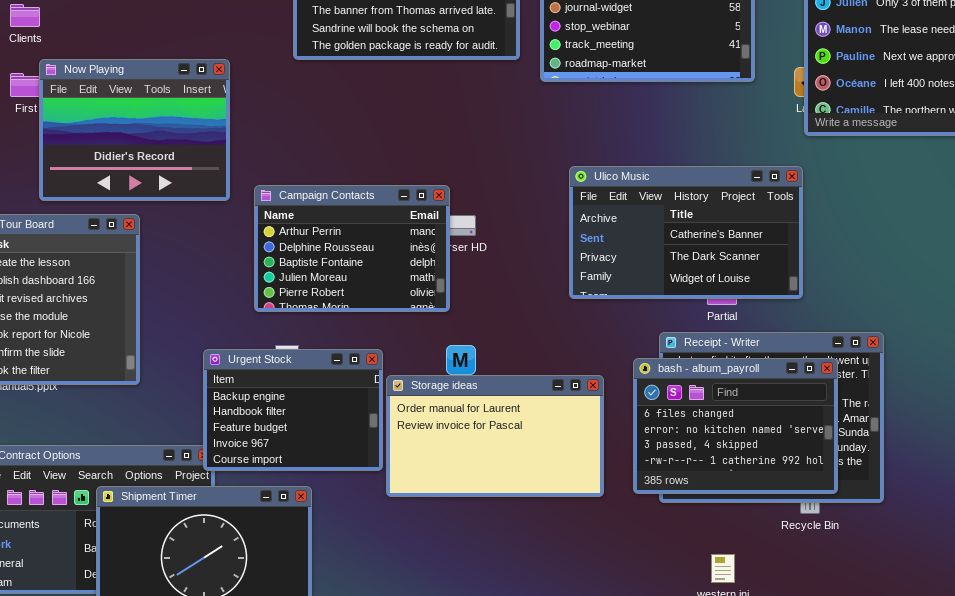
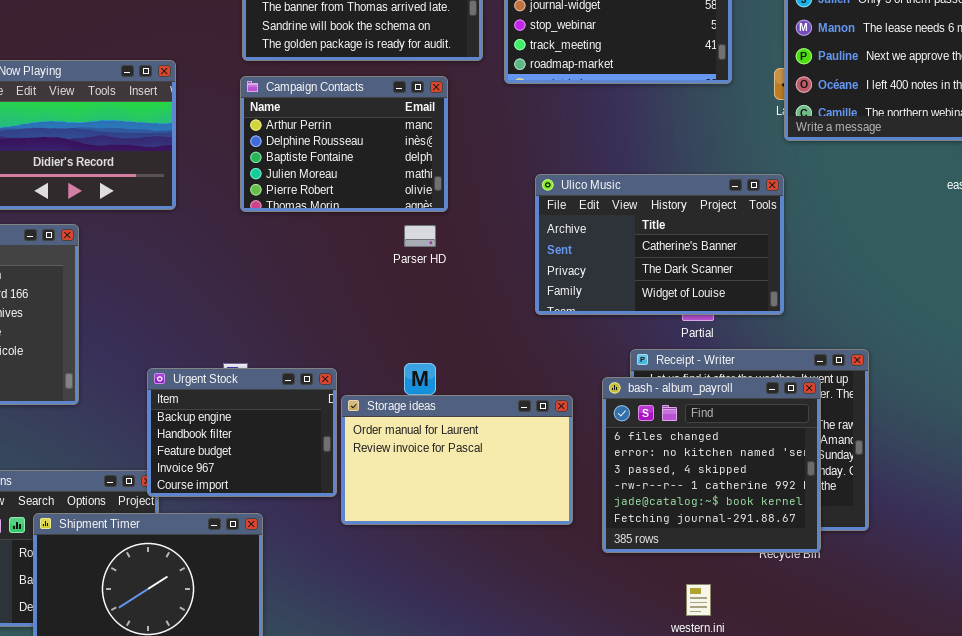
Campaign Contacts: [254,185,450,312] -> [240,76,448,212], moved
bash - album_payroll: [633,358,838,494] -> [602,377,821,553], resized

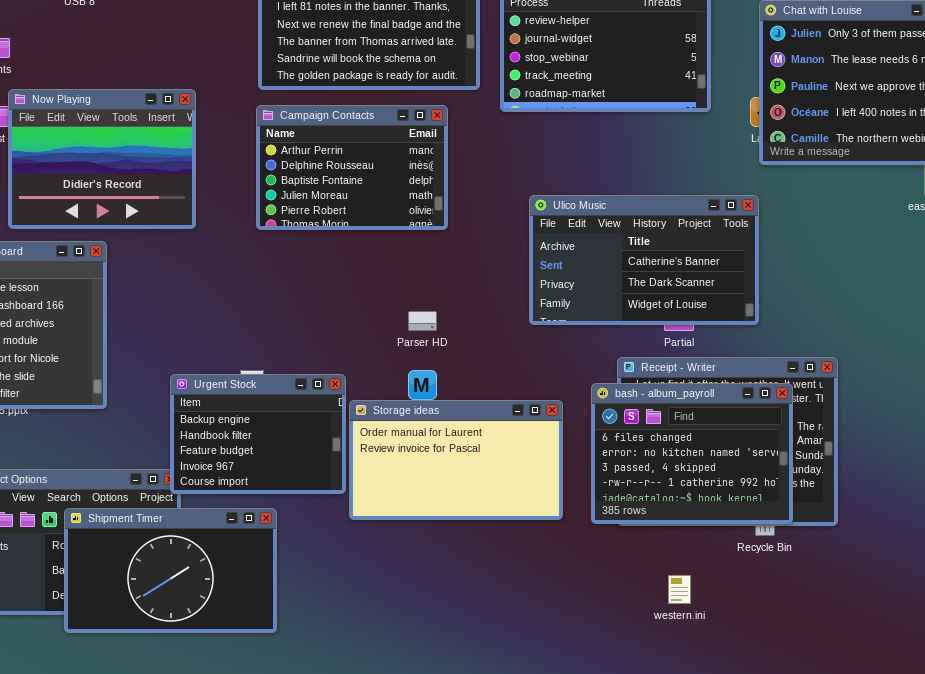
Parser HD: [404,225,436,247] -> [408,311,437,331], moved
bash - album_payroll: [602,377,821,553] -> [591,383,793,524], resized

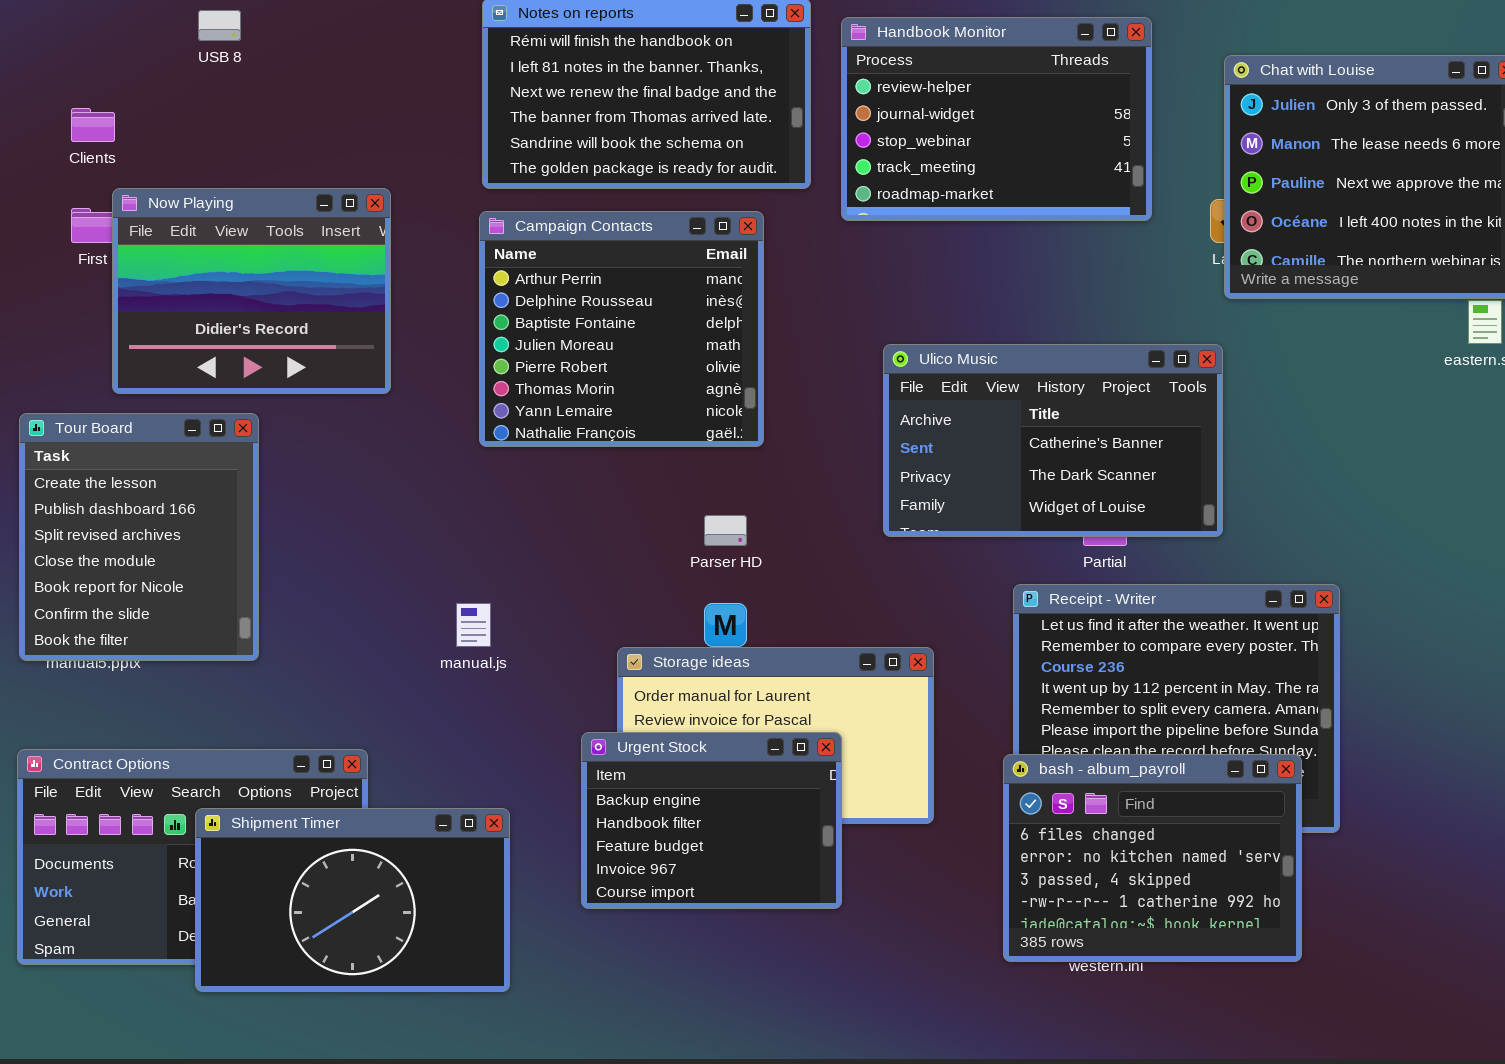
Campaign Contacts: [256,105,448,230] -> [479,211,764,447], resized
Urgent Stock: [170,374,346,494] -> [581,732,842,909], moved
bash - album_payroll: [591,383,793,524] -> [1003,754,1302,962], moved

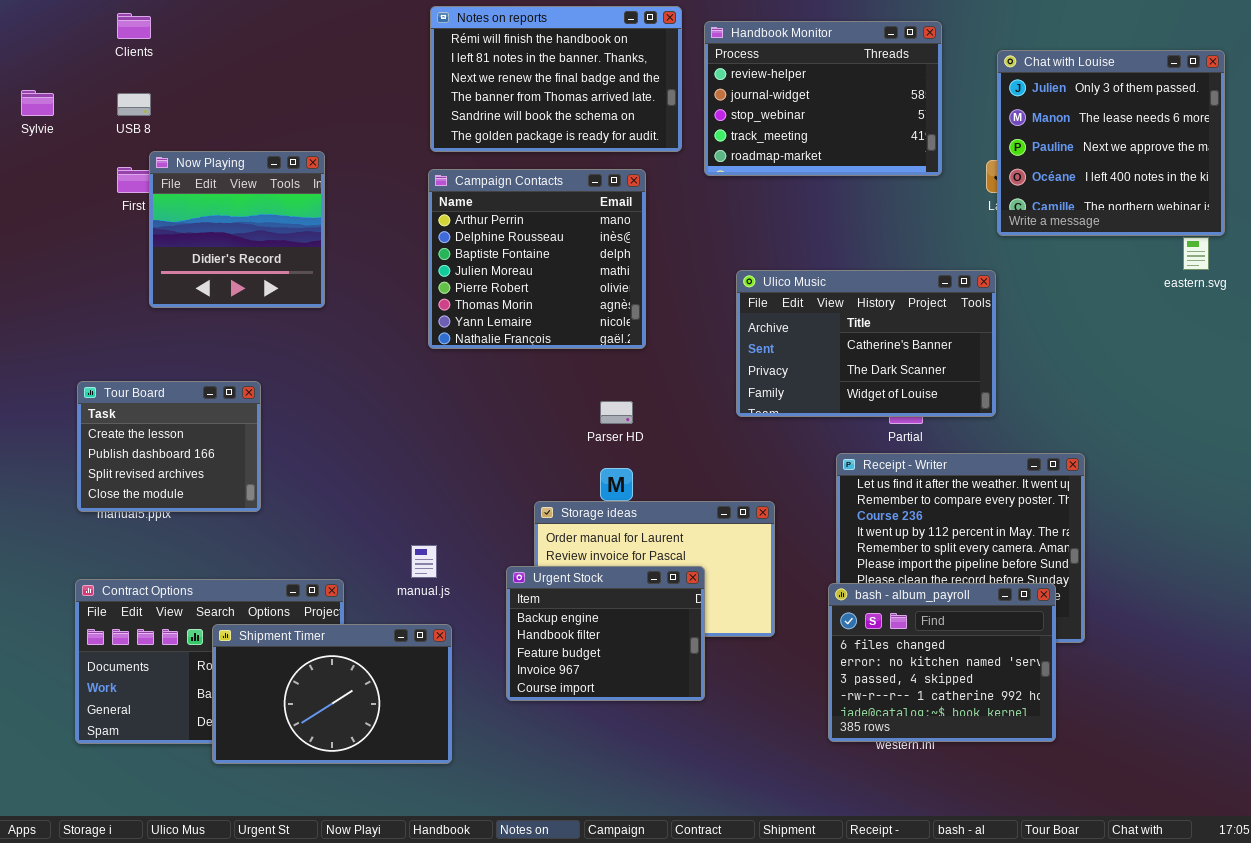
USB 8: [198,10,241,41] -> [117,93,151,116], moved
Clients: [71,108,115,142] -> [117,13,151,39], moved
Now Playing: [112,188,391,394] -> [149,151,325,308], resized
Tour Board: [19,413,259,661] -> [77,381,261,512], resized
manual.js: [456,603,491,647] -> [411,545,437,578], moved

